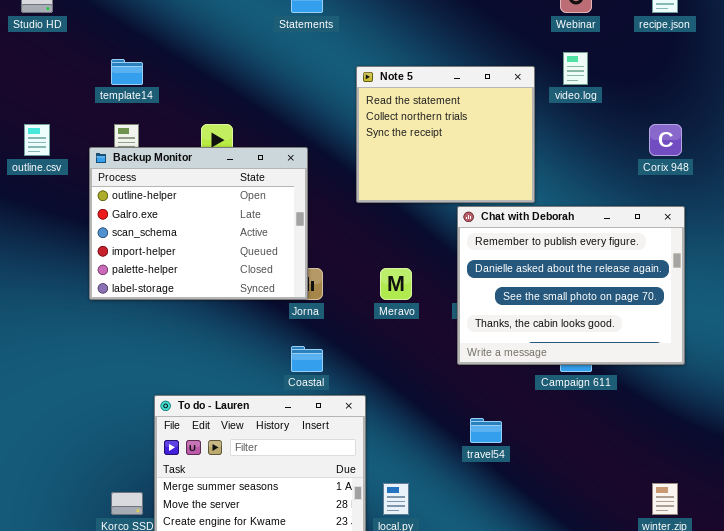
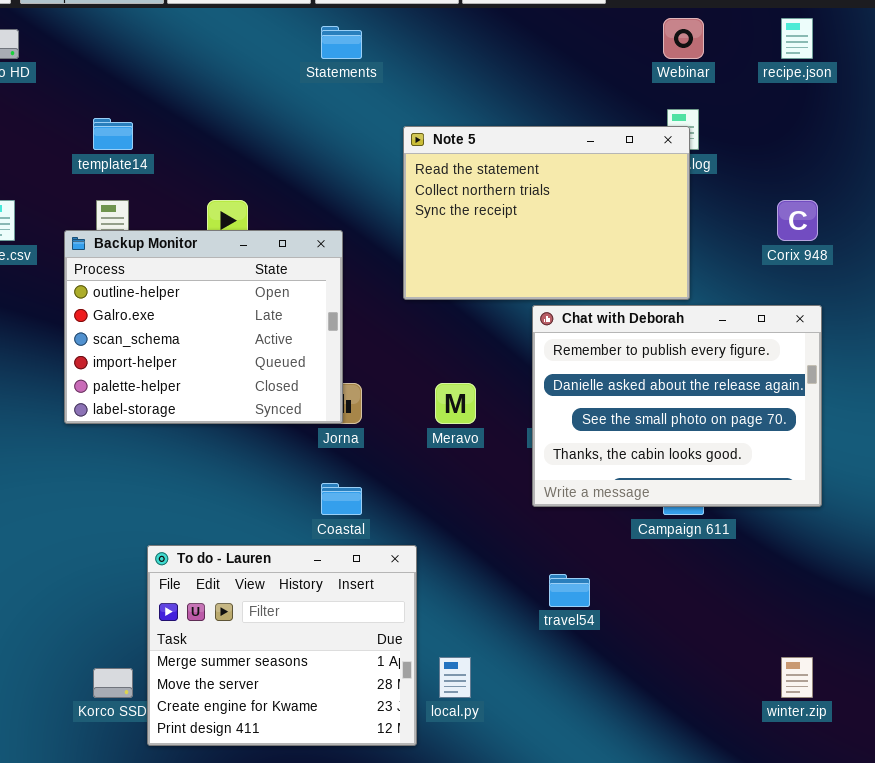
Note 5: [356,66,535,203] -> [403,126,690,300], resized

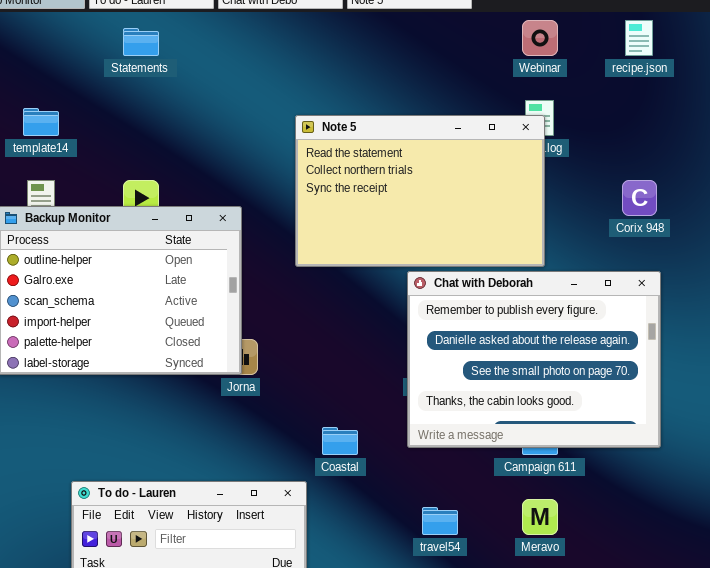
Statements: [321,26,362,59] -> [123,28,159,56], moved
Meravo: [435,383,476,424] -> [522,499,558,535], moved
Coastal: [321,483,362,515] -> [322,427,358,455], moved

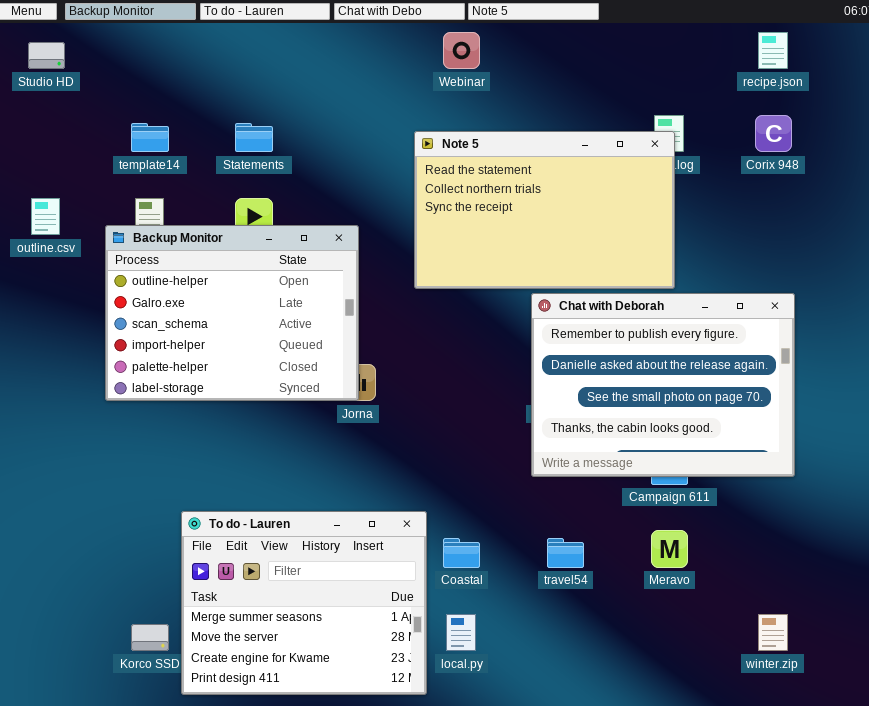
Webinar: [522,20,558,56] -> [443,32,480,69], moved
Statements: [123,28,159,56] -> [235,123,273,152], moved
Corix 948: [622,180,657,216] -> [755,115,792,152], moved
Coastal: [322,427,358,455] -> [443,538,480,568], moved

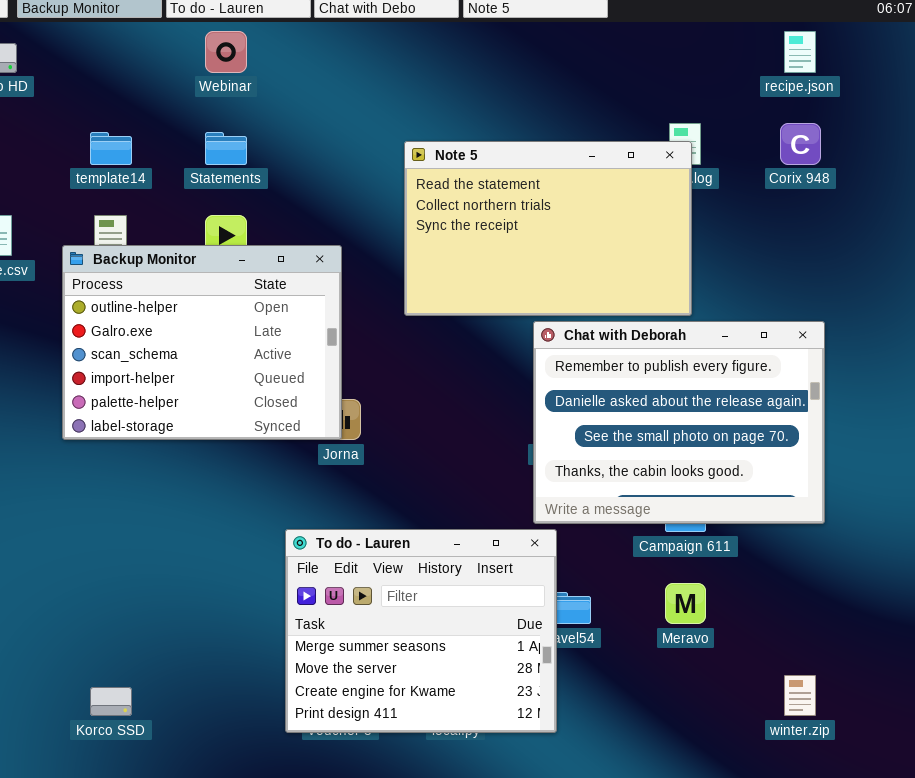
Webinar: [443,32,480,69] -> [205,31,247,73], moved
To do - Lauren: [181,511,427,695] -> [285,529,557,733], moved

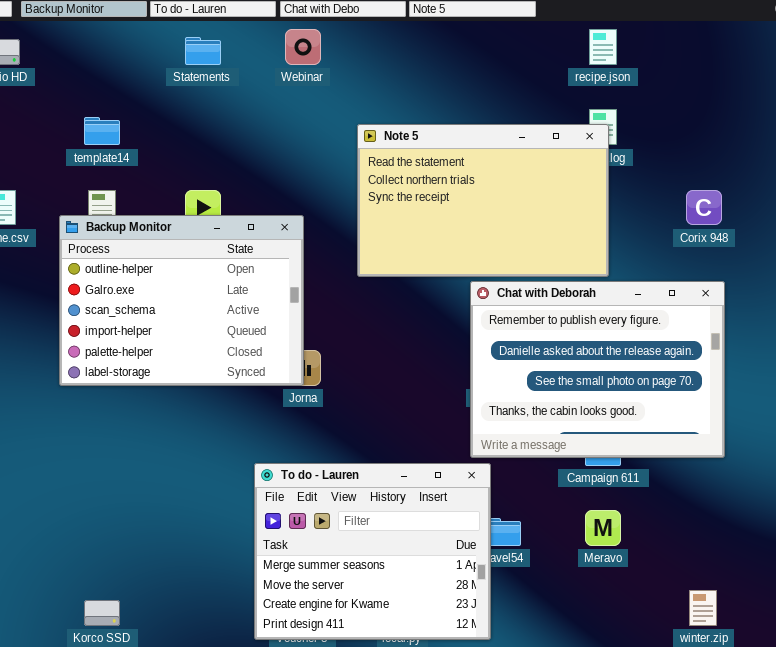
Webinar: [205,31,247,73] -> [285,29,321,65], moved
recipe.json: [784,31,816,73] -> [589,29,617,65], moved
Corix 948: [780,123,821,165] -> [686,190,722,225], moved
Statements: [205,132,247,165] -> [185,37,221,65], moved

